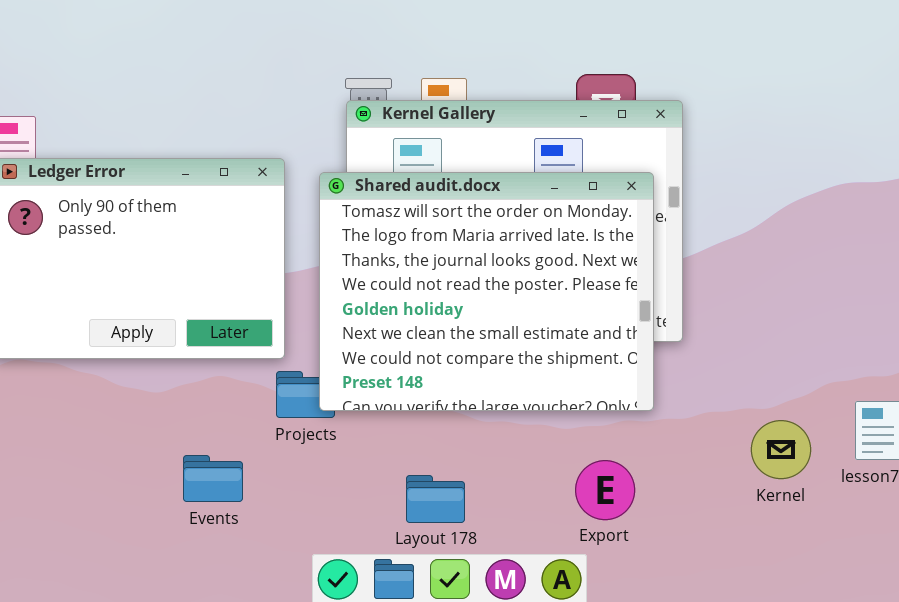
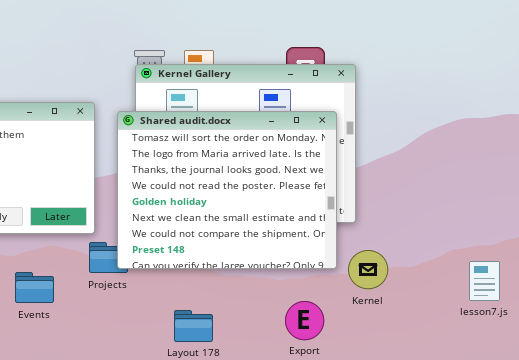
Kernel: [751,420,811,479] -> [348,250,388,289], moved
Events: [183,455,243,502] -> [15,272,54,303], moved

